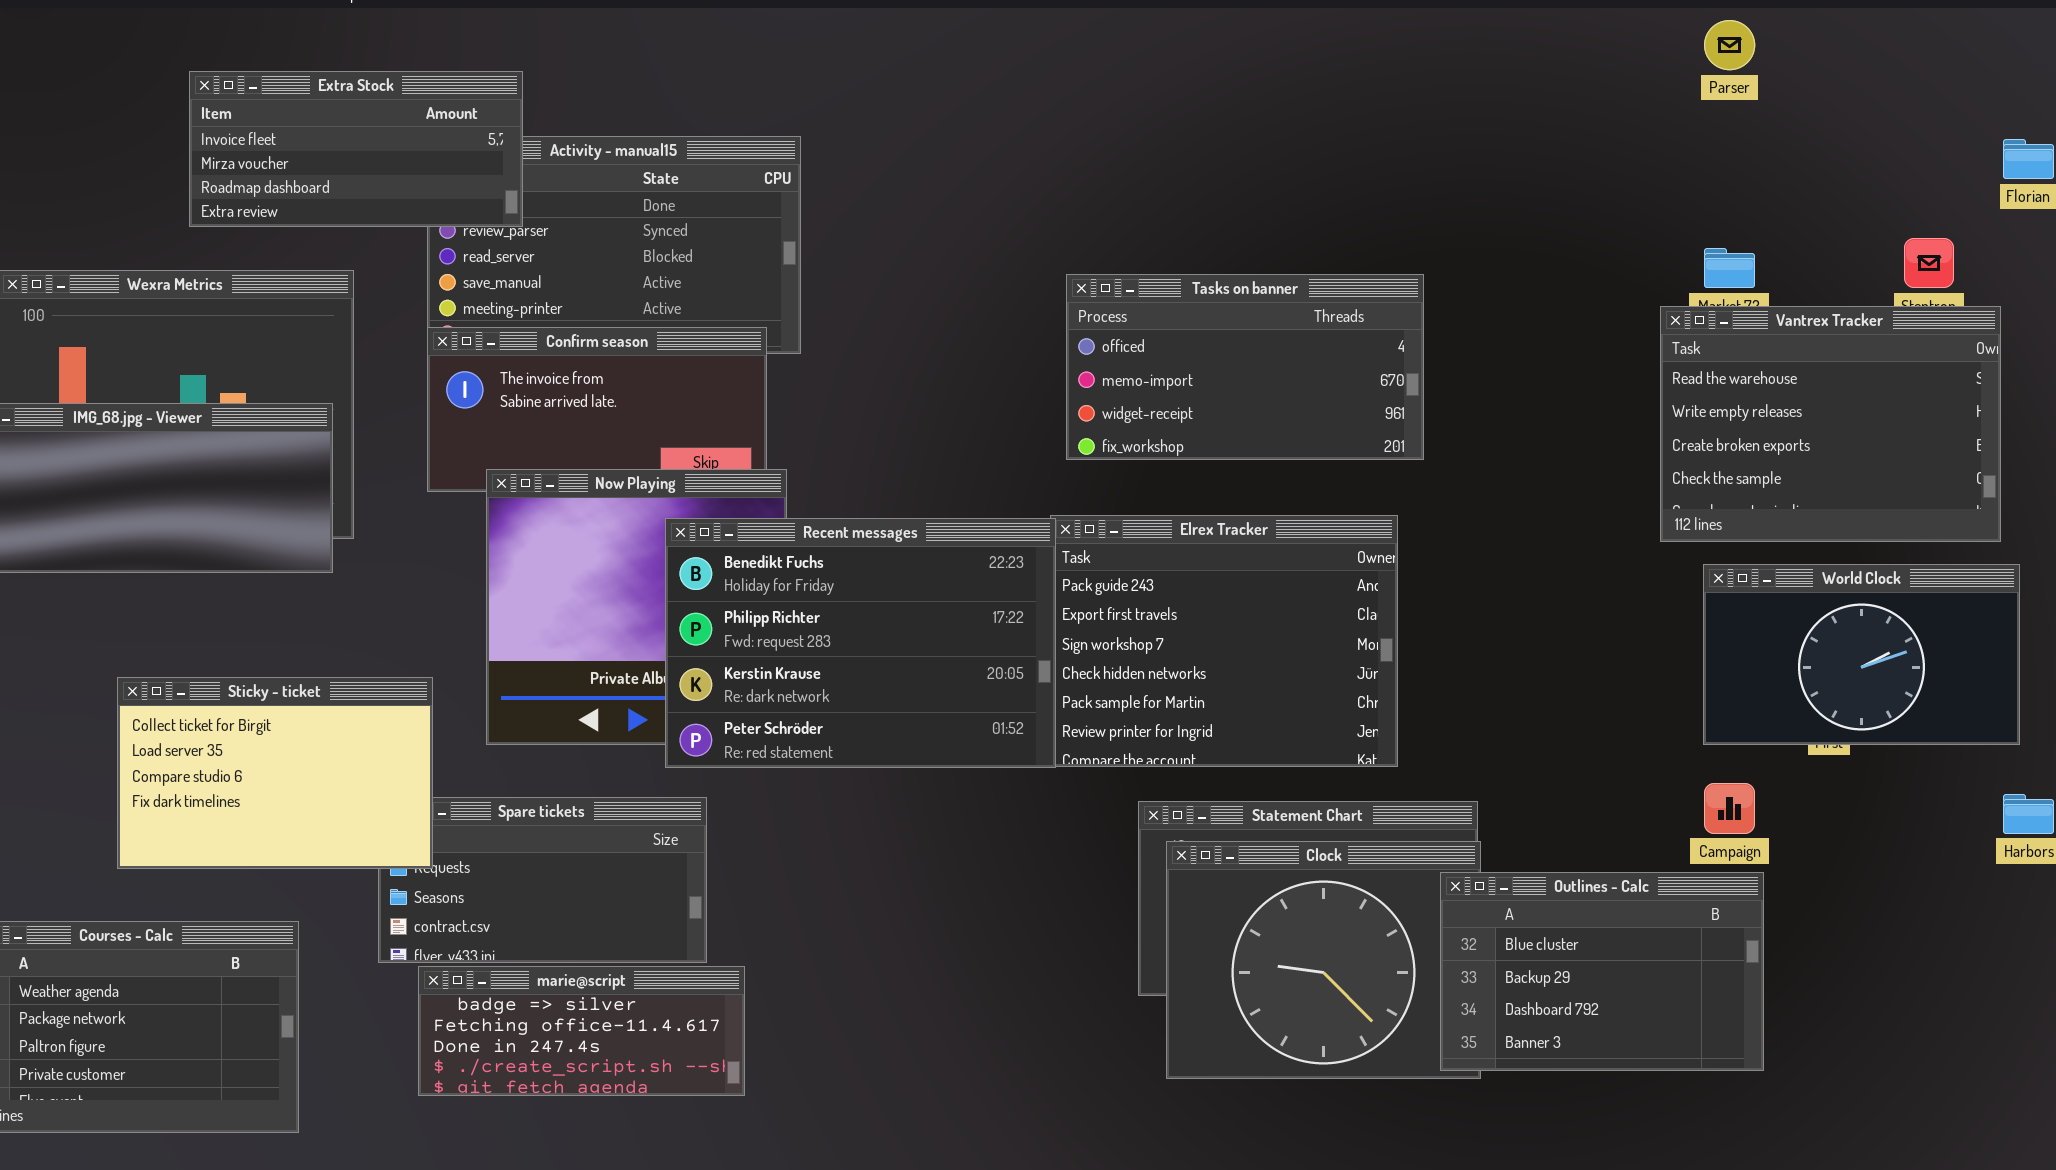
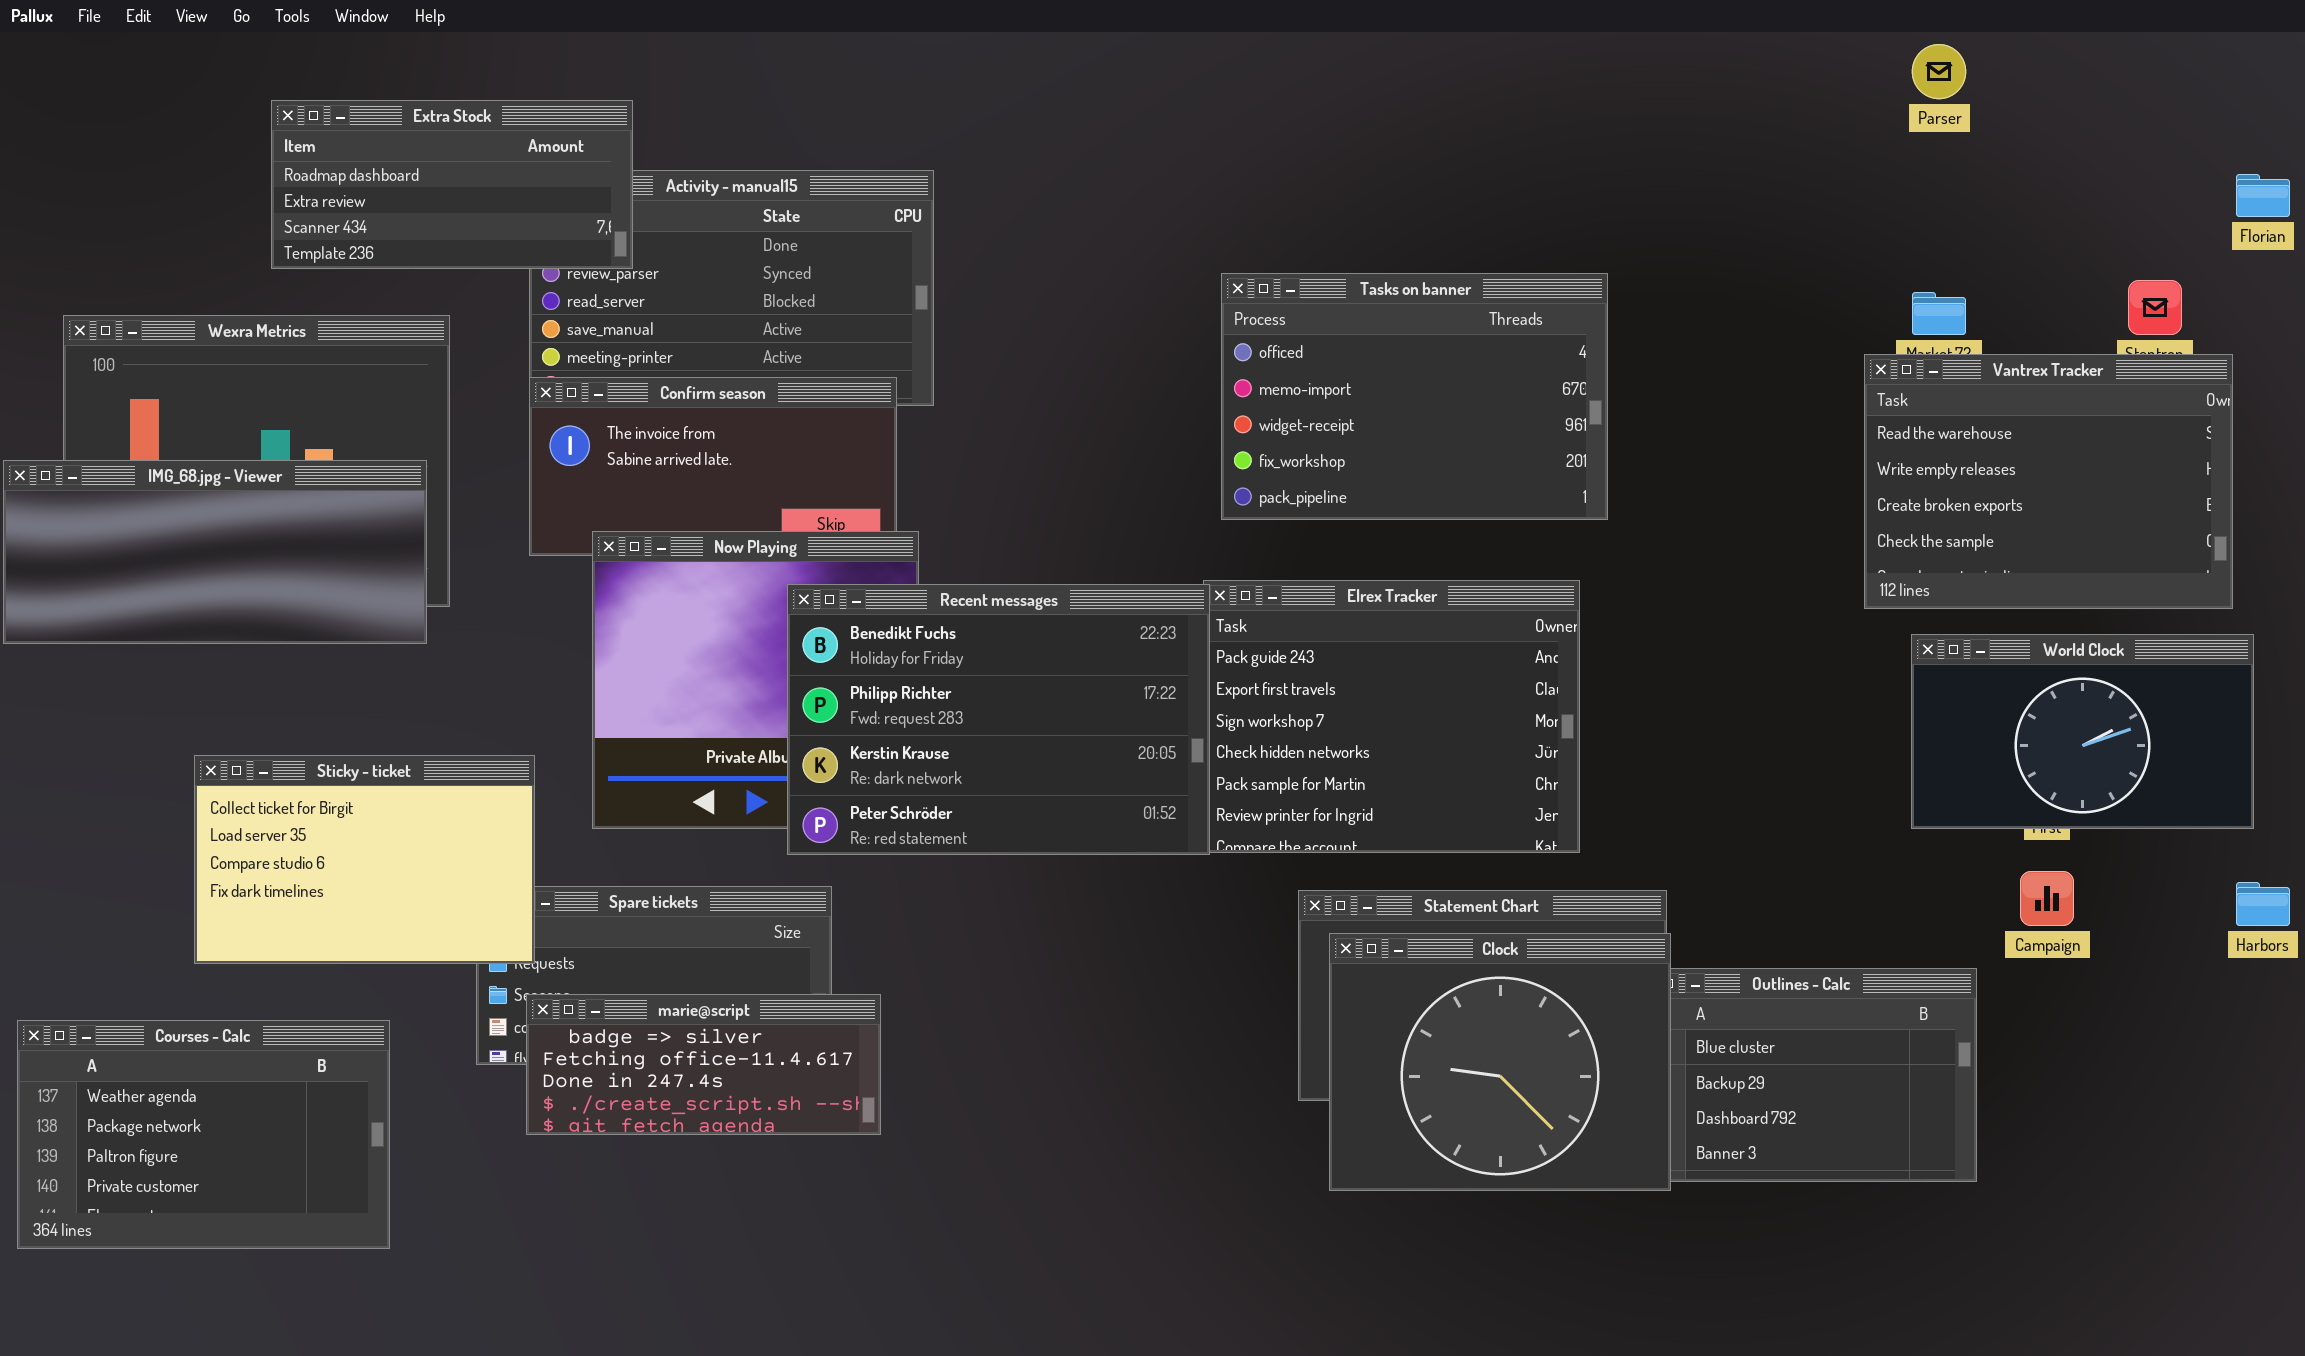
Extra Stock: [189,71,523,227] -> [271,100,633,269], scrolled down 2 rows
Tasks on banner: [1066,274,1424,460] -> [1221,273,1608,520], resized
Campaign: [1704,783,1755,834] -> [2020,871,2074,926], moved
Clock: [1166,841,1481,1079] -> [1329,933,1671,1191], raised
marie@script: [418,966,745,1096] -> [526,994,881,1135], moved

